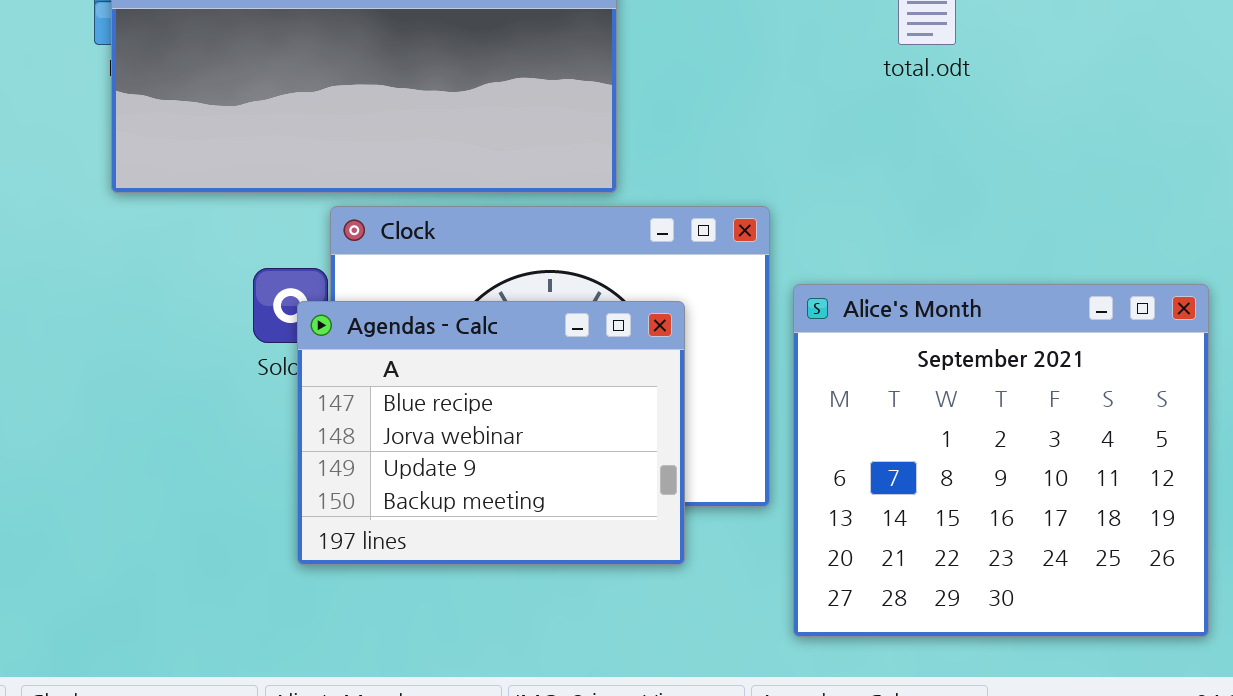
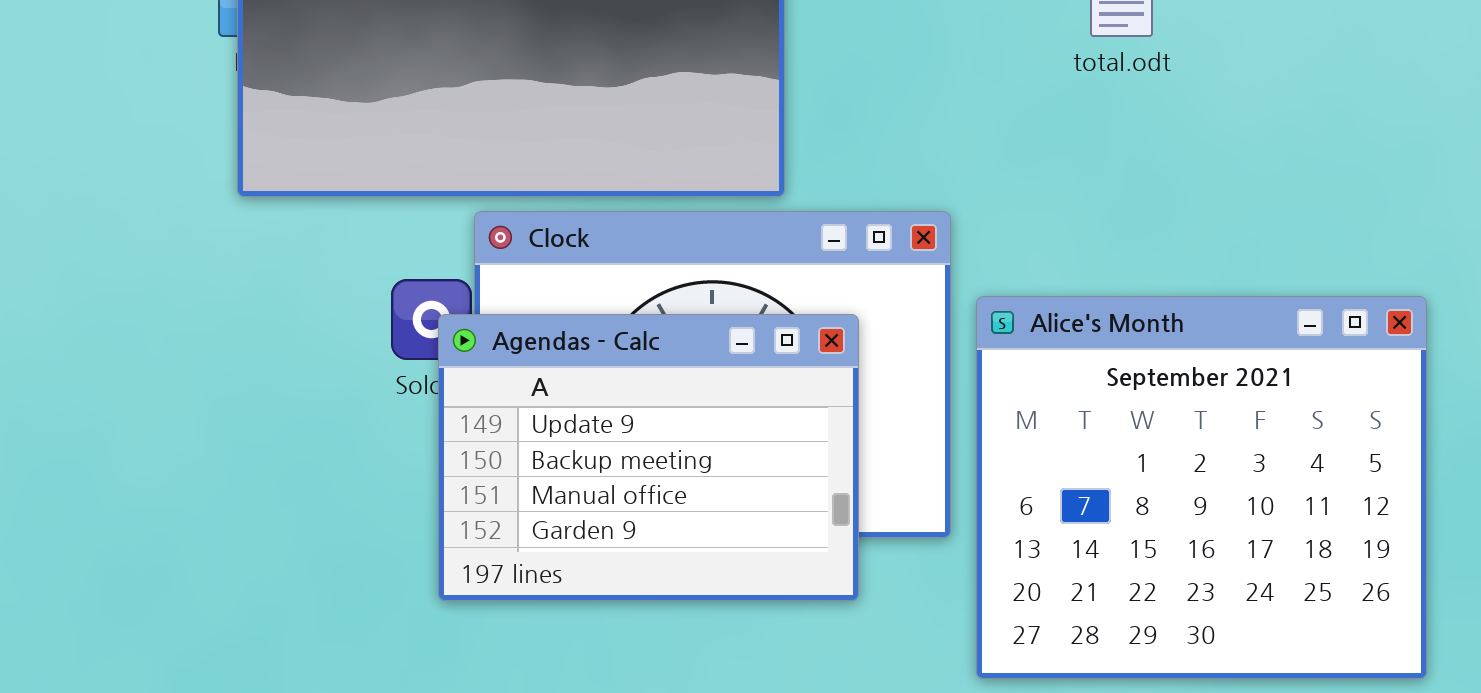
Agendas - Calc: [297,301,685,565] -> [438,314,859,601], scrolled down 2 rows

